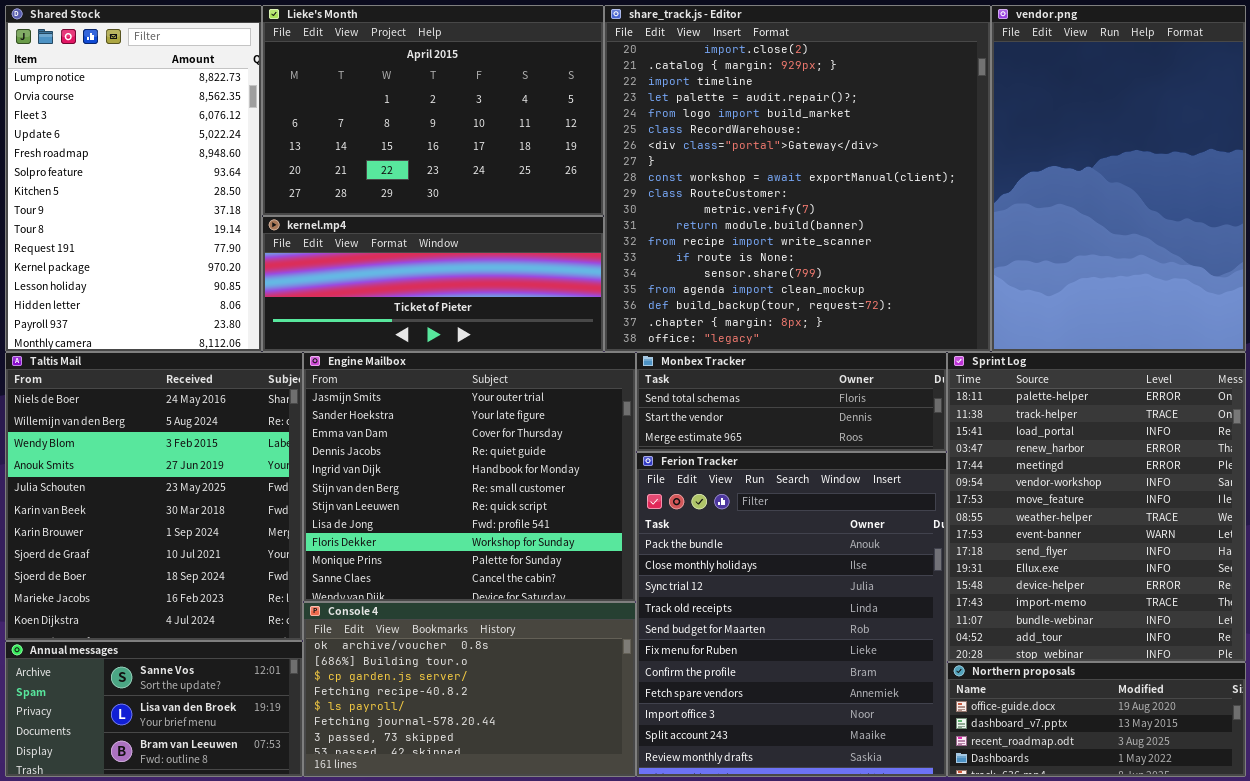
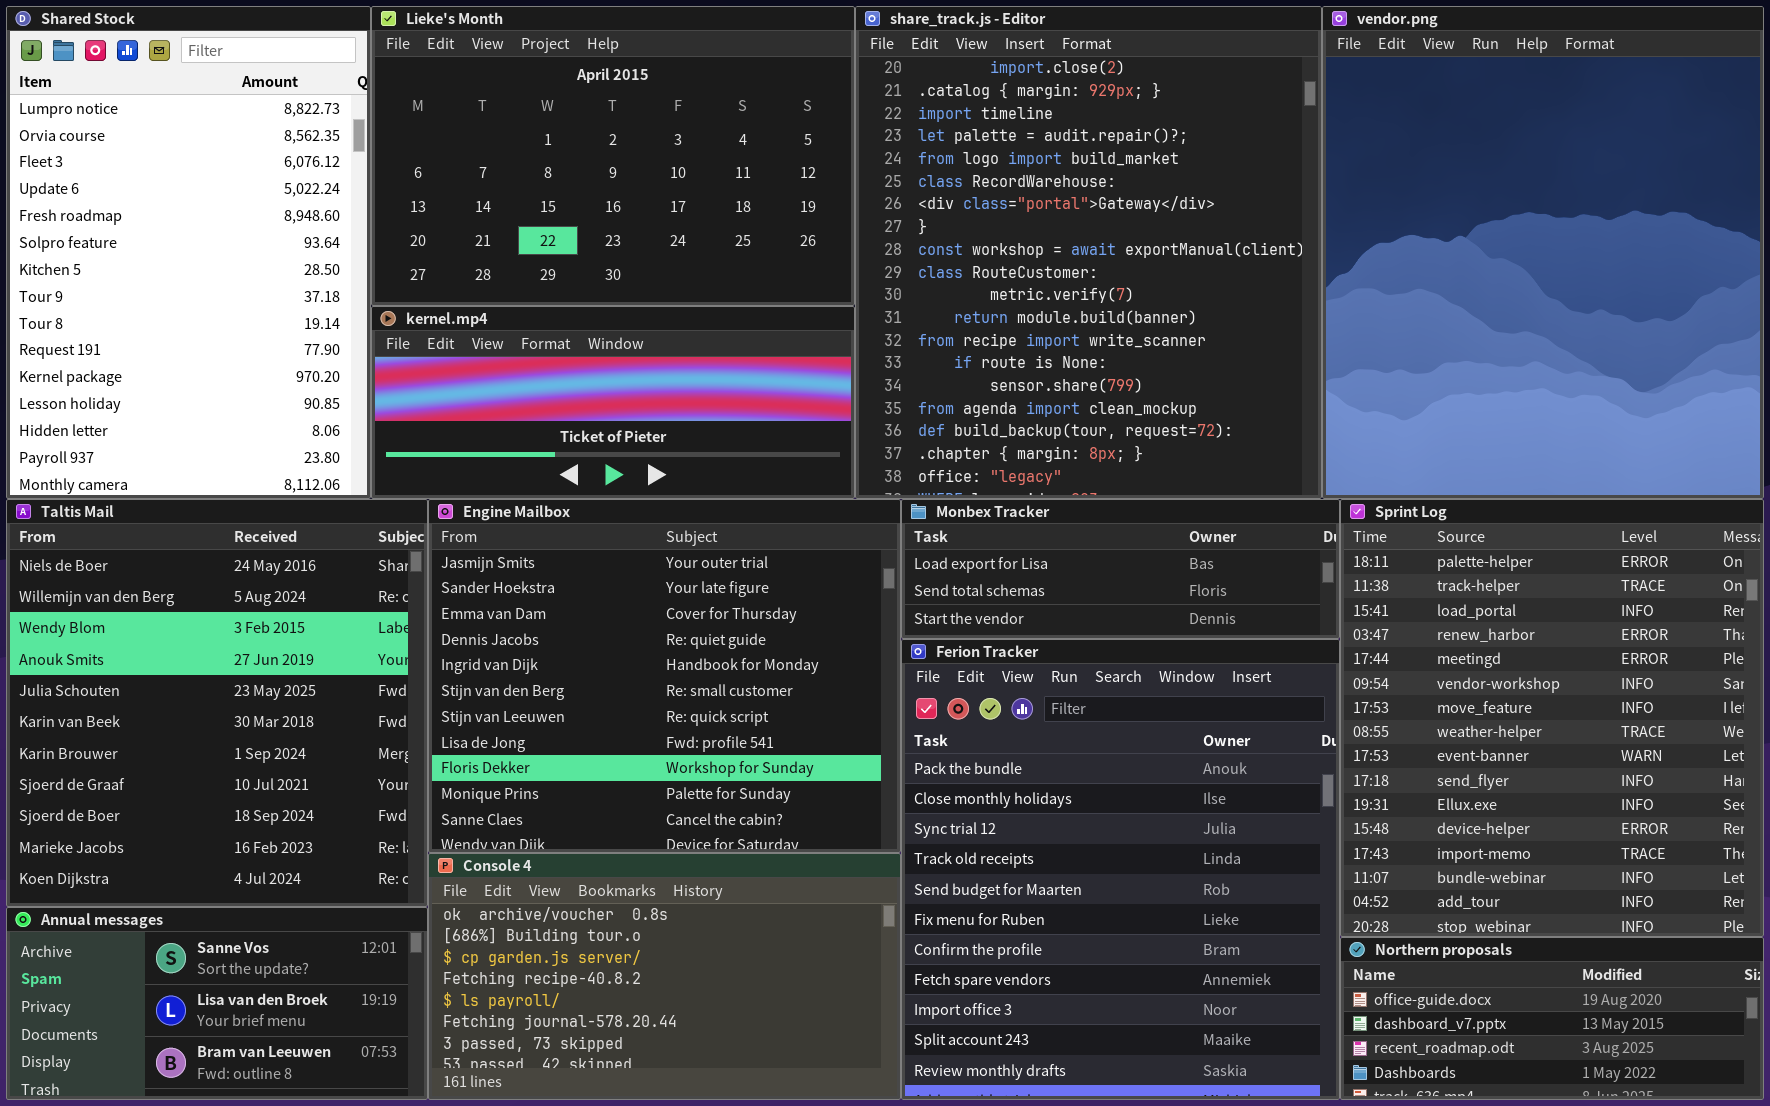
share_track.js - Editor: [604,5,991,352] -> [855,6,1322,499], resized
vendor.png: [991,5,1246,352] -> [1322,6,1764,499], resized
Monbex Tracker: [636,352,947,452] -> [901,499,1340,639], scrolled up 1 row

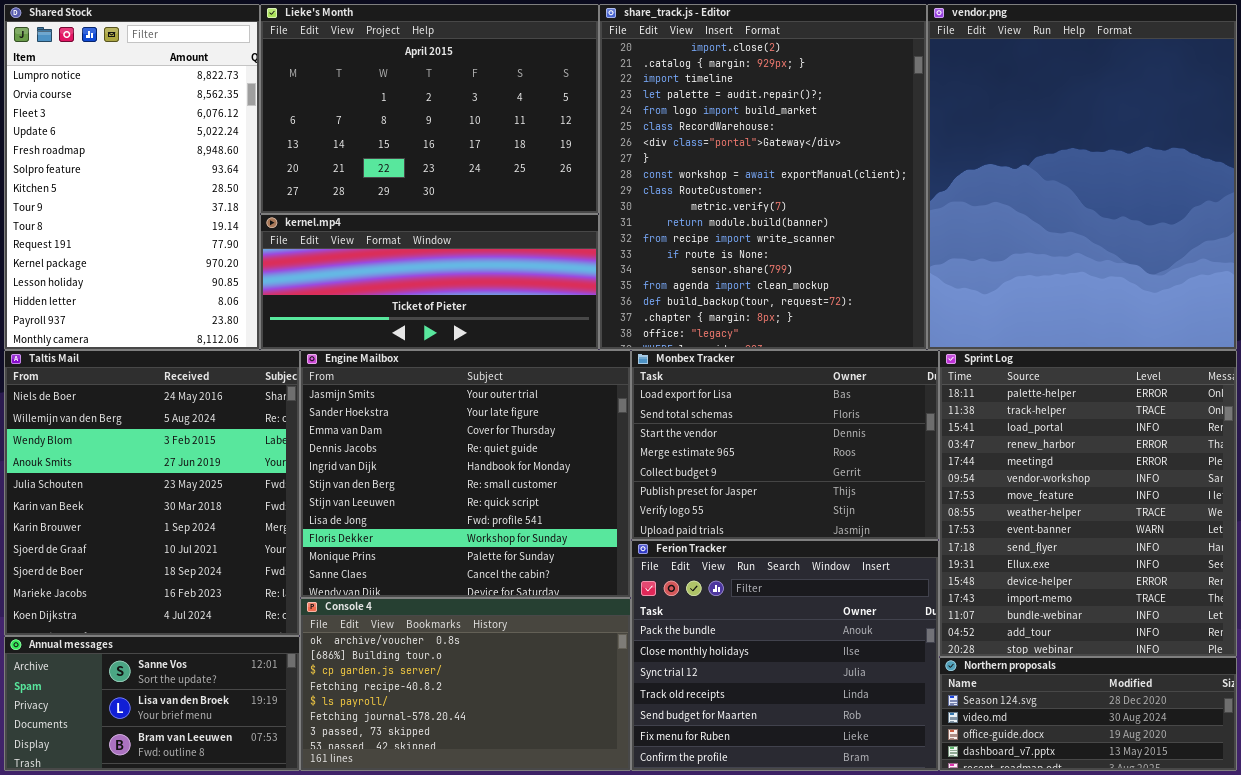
Monbex Tracker: [901,499,1340,639] -> [631,350,939,540], resized
Ferion Tracker: [901,639,1340,1100] -> [631,540,939,771], resized
Northern proposals: [1340,937,1764,1100] -> [939,657,1237,771], scrolled up 2 rows

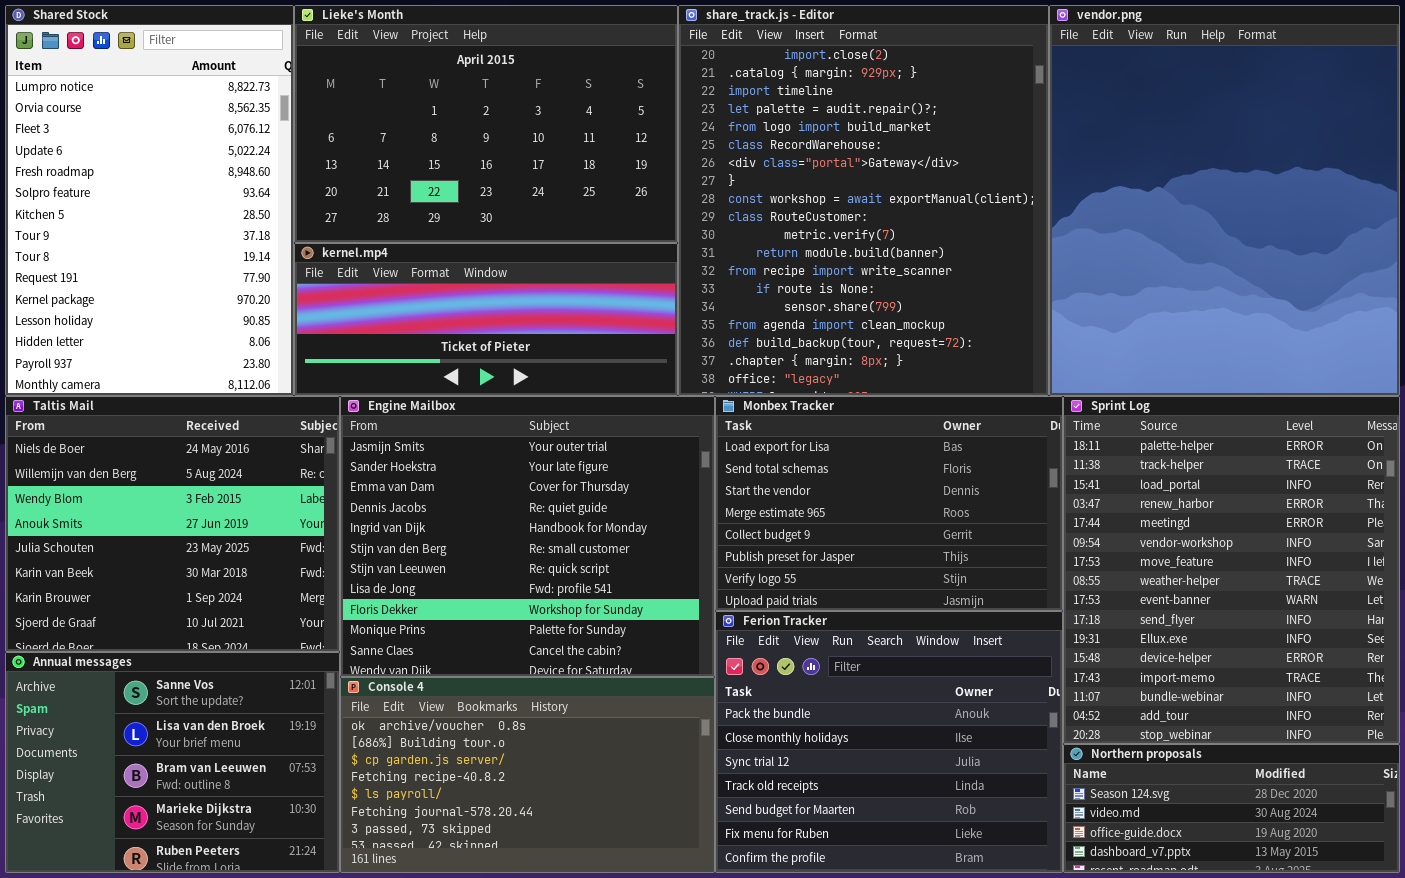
Taltis Mail: [4,350,300,636] -> [5,396,340,652], resized
Annual messages: [4,636,300,771] -> [5,652,340,873], resized

